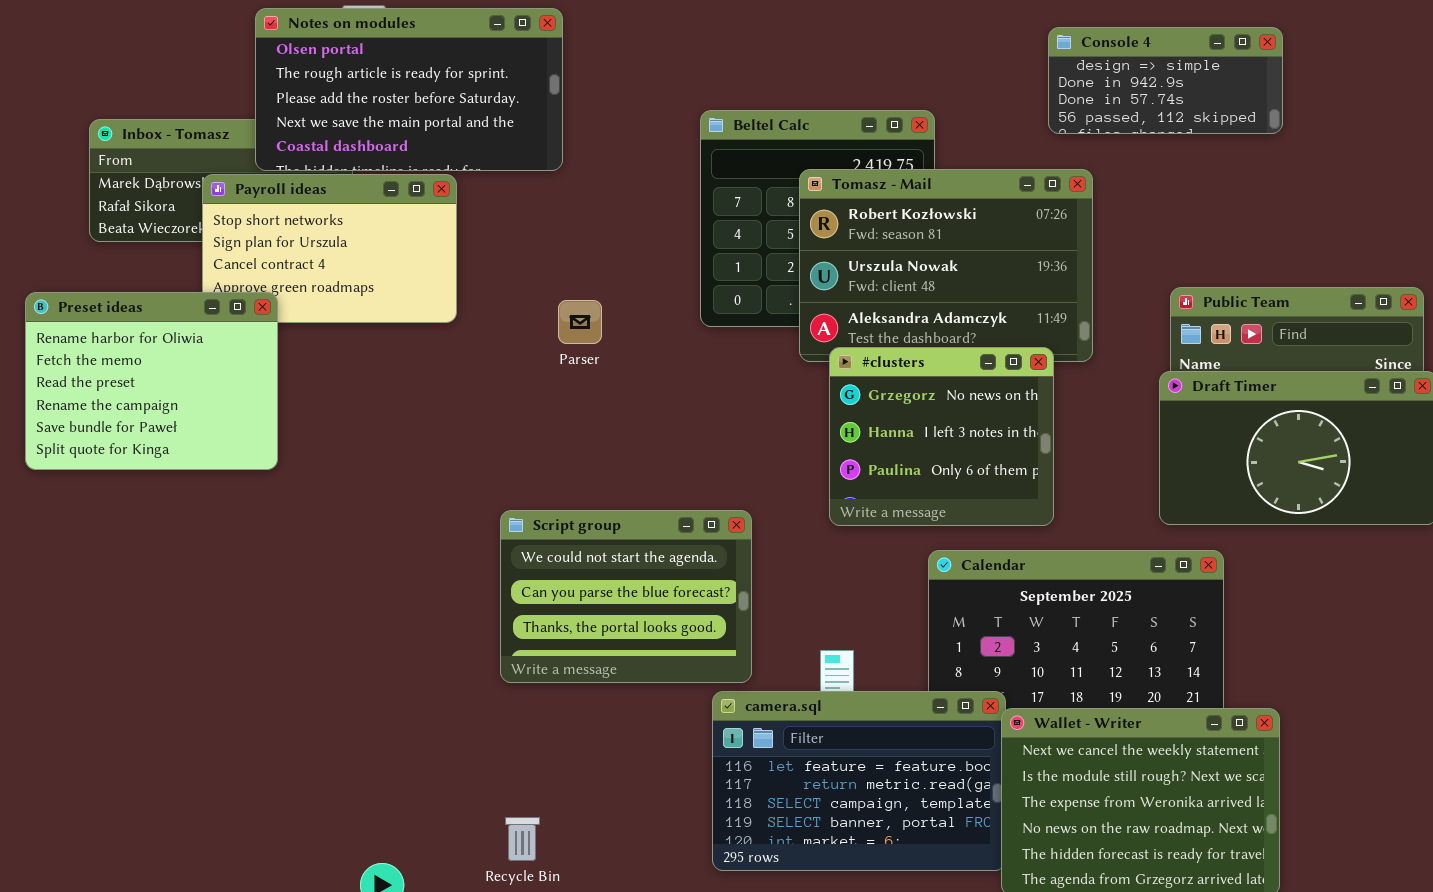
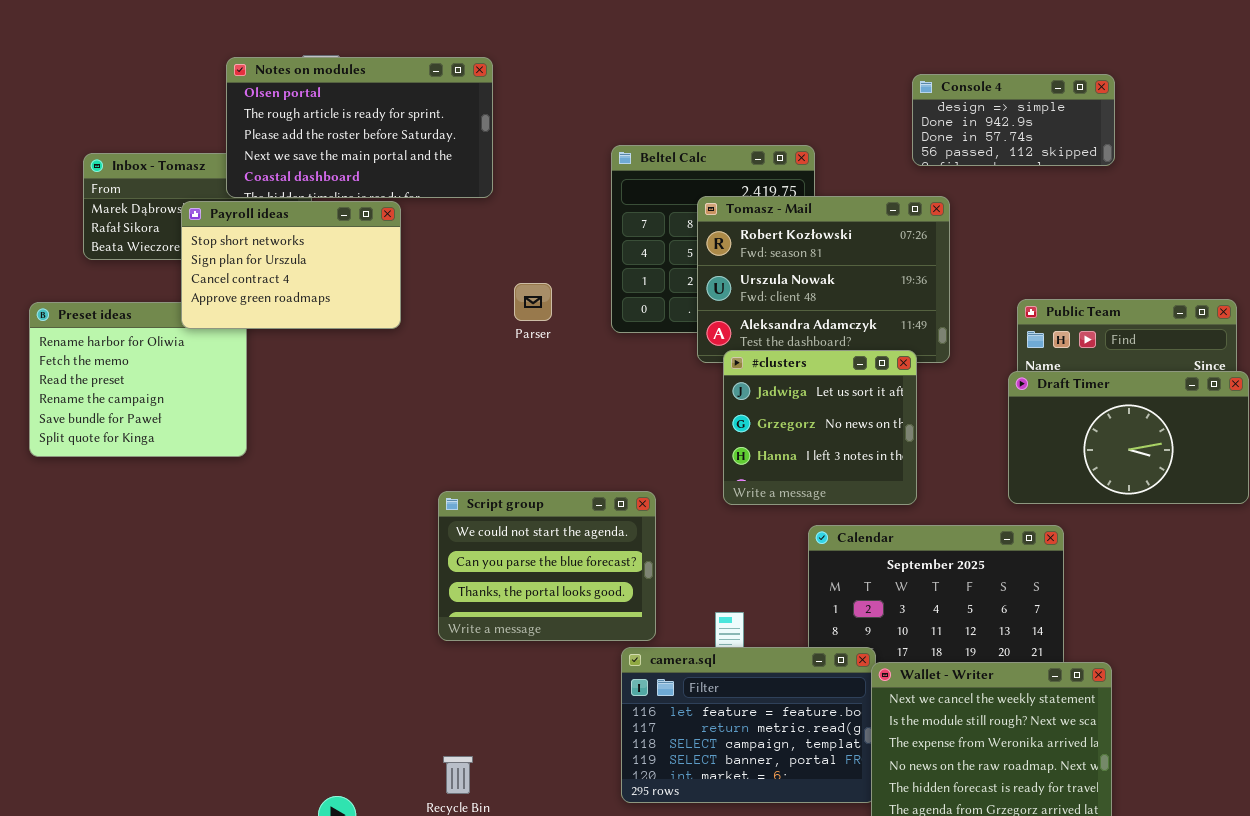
Payroll ideas: [202,174,457,323] -> [181,201,401,329], raised
Parser: [558,300,602,344] -> [514,283,552,321], moved
#clusters: [829,347,1054,526] -> [723,350,917,505], scrolled up 1 row

